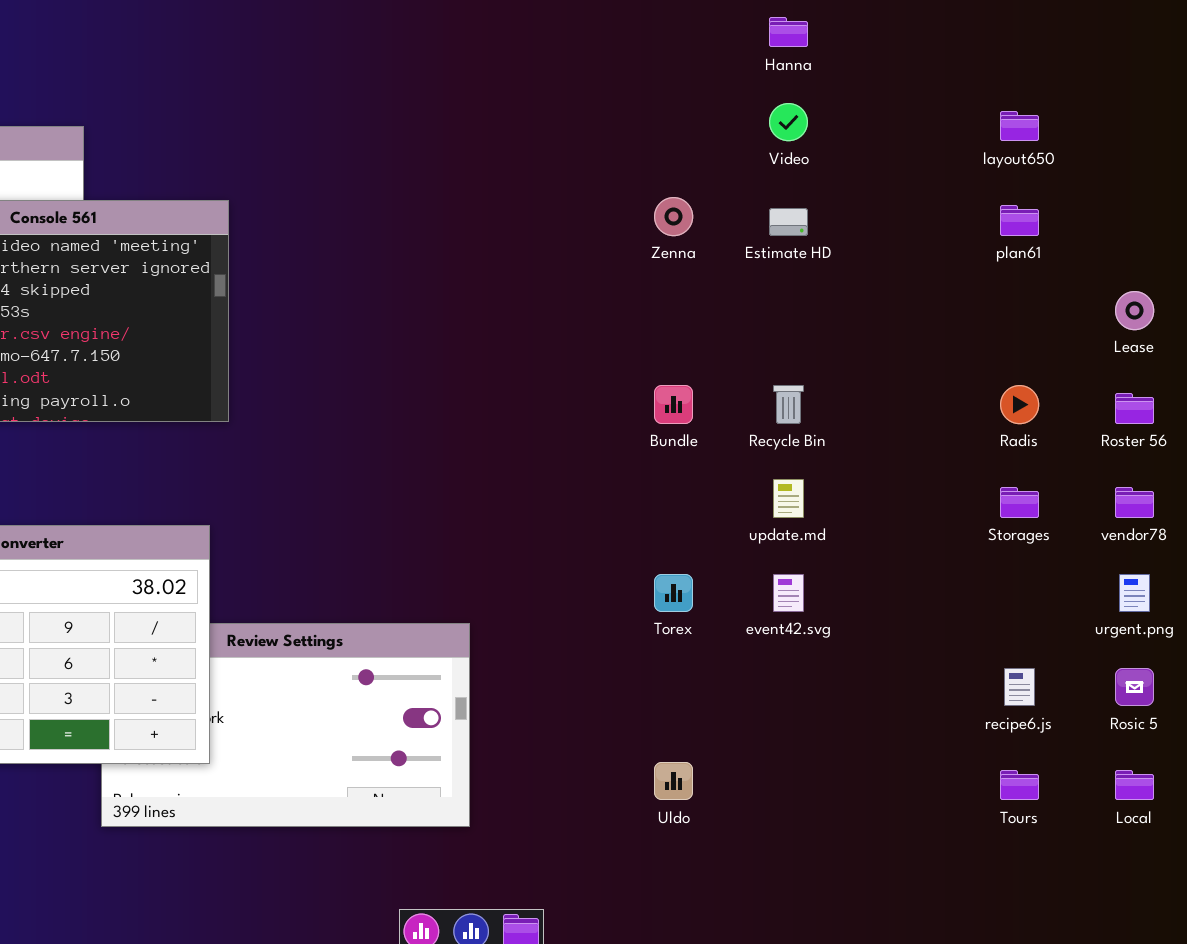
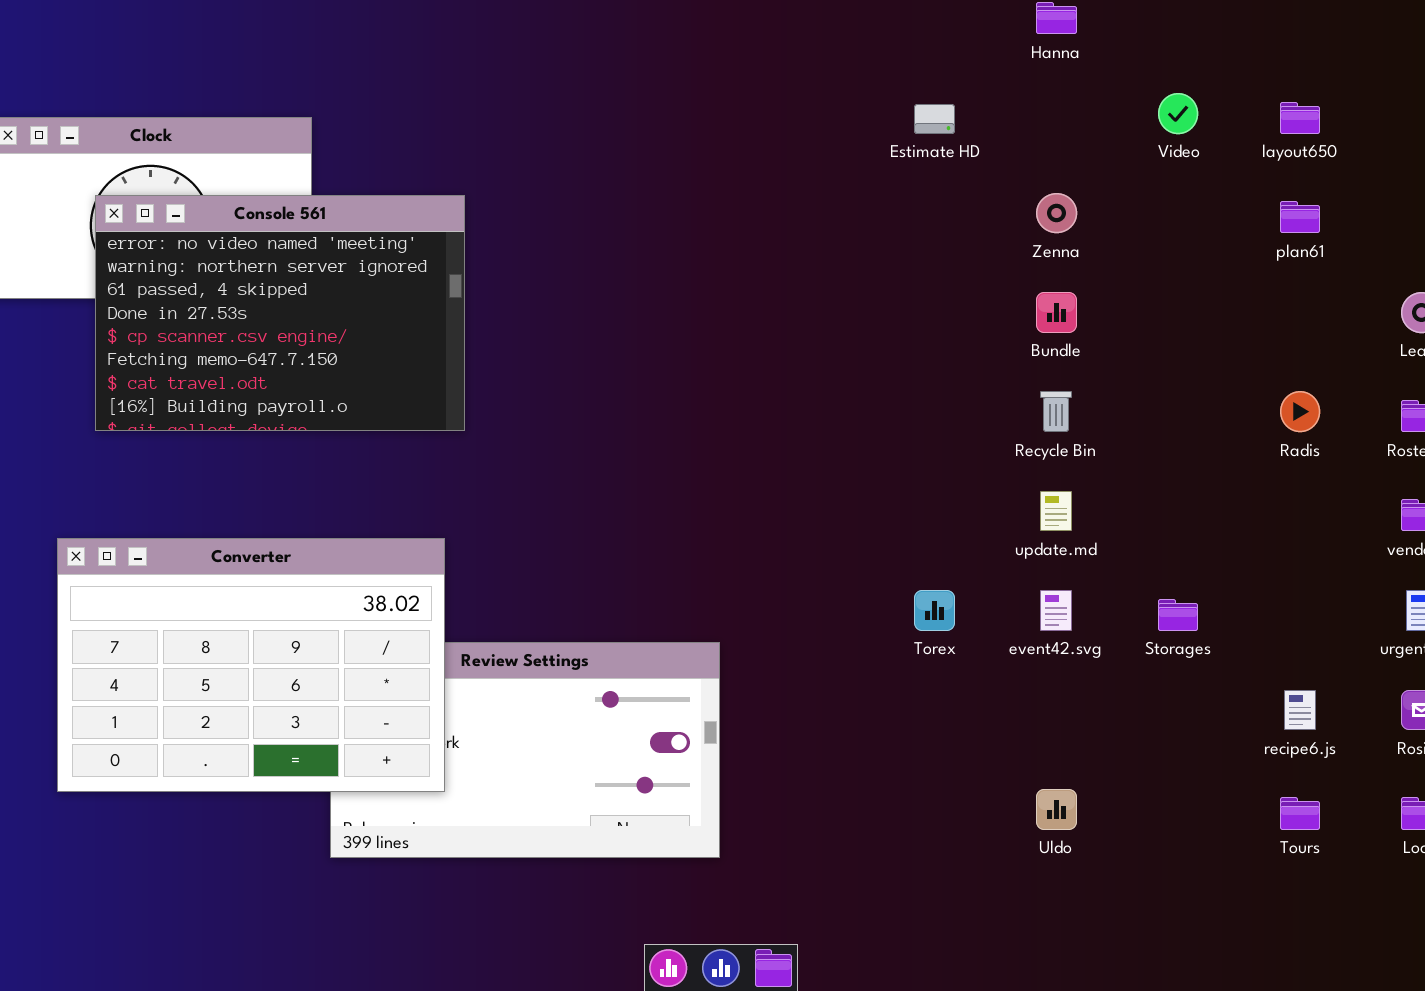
Video: [769,103,808,141] -> [1158,93,1198,134], moved
Zenna: [654,197,693,236] -> [1036,193,1077,233], moved
Estimate HD: [769,208,808,236] -> [914,104,955,134], moved
Bundle: [654,385,693,424] -> [1036,292,1077,333], moved
Storages: [1000,487,1039,518] -> [1158,599,1198,631], moved
Uldo: [654,762,693,800] -> [1036,789,1077,830], moved

